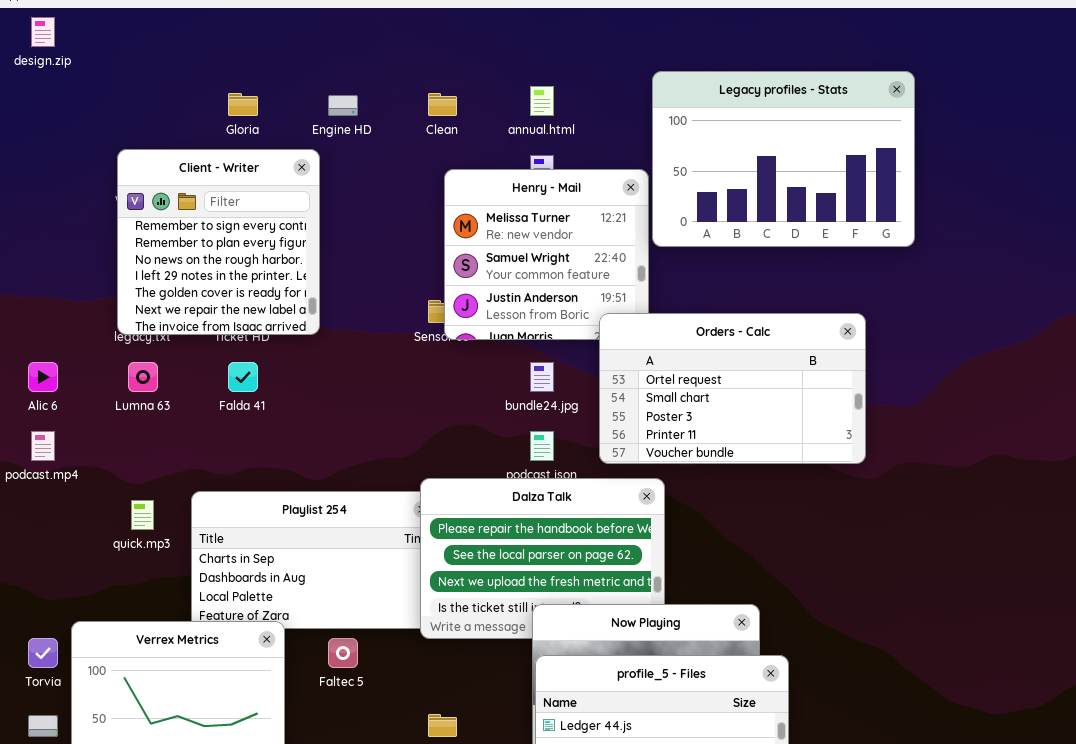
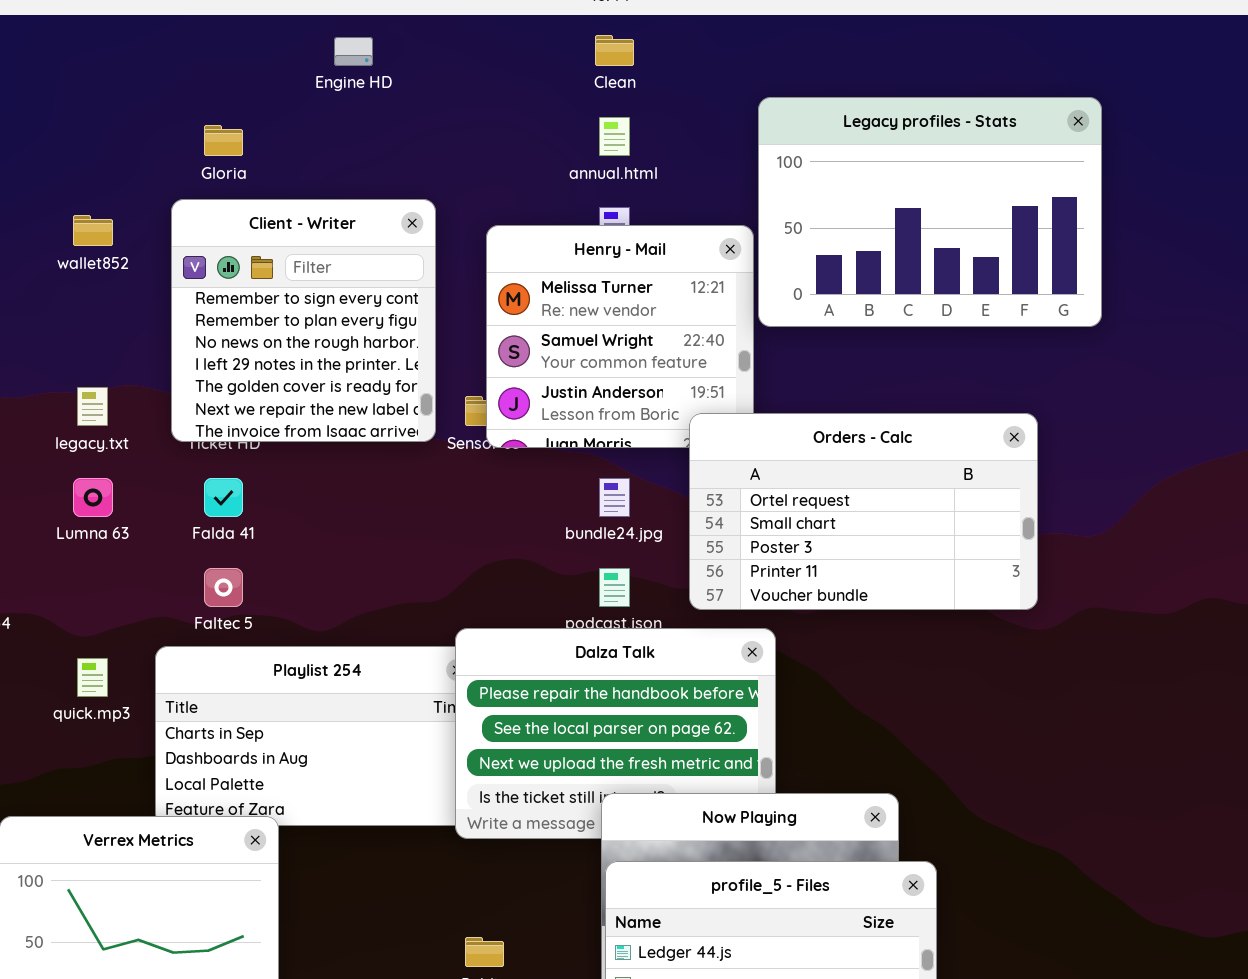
Clean: [428,93,457,116] -> [595,35,634,66], moved
Engine HD: [328,95,358,116] -> [334,37,373,66], moved
Client - Writer: [117,149,320,335] -> [171,199,436,442], moved
Faltec 5: [328,638,358,668] -> [204,568,243,607], moved

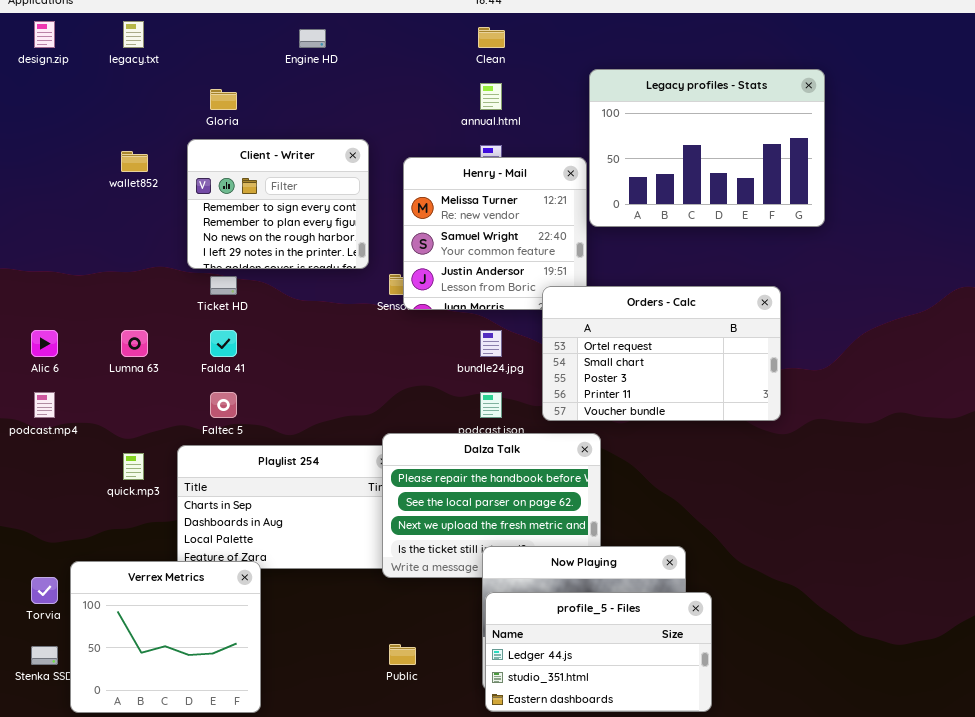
Client - Writer: [171,199,436,442] -> [187,139,369,269], resized
legacy.txt: [77,387,108,426] -> [123,21,144,48], moved

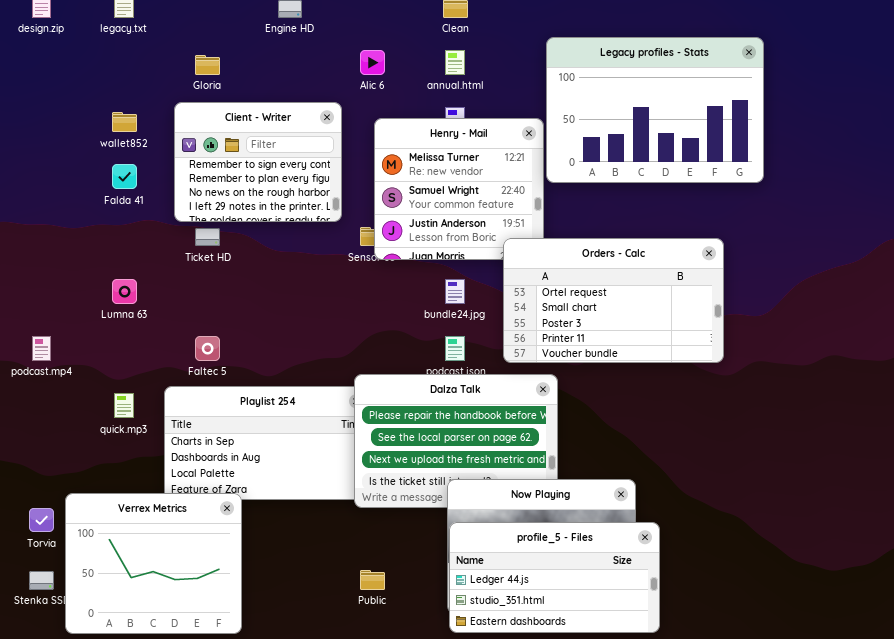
Alic 6: [31,330,58,357] -> [360,50,385,75], moved
Falda 41: [210,330,237,357] -> [112,164,137,189], moved

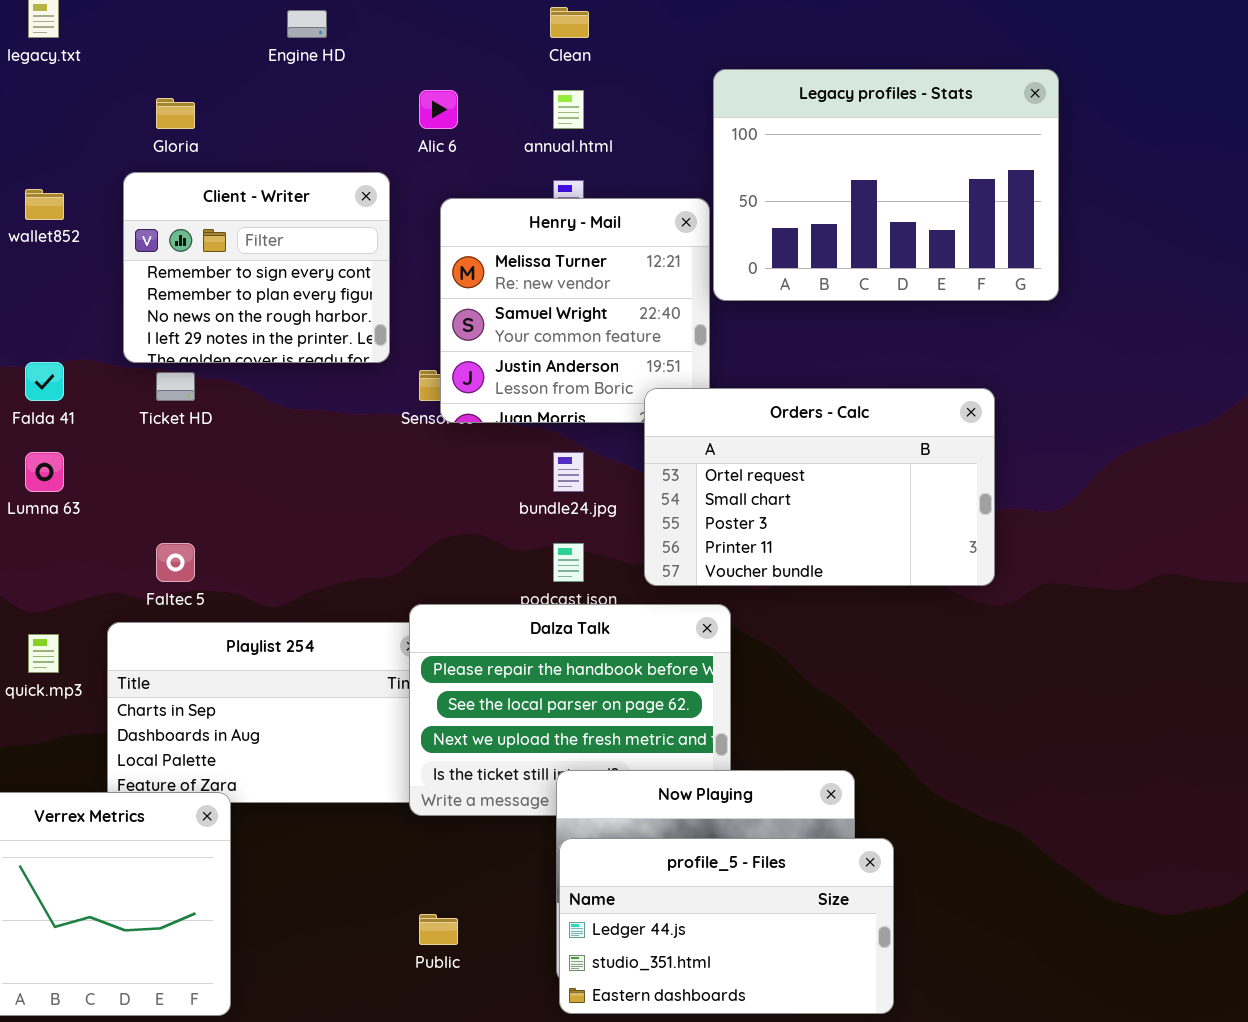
Falda 41: [112,164,137,189] -> [25,362,64,401], moved

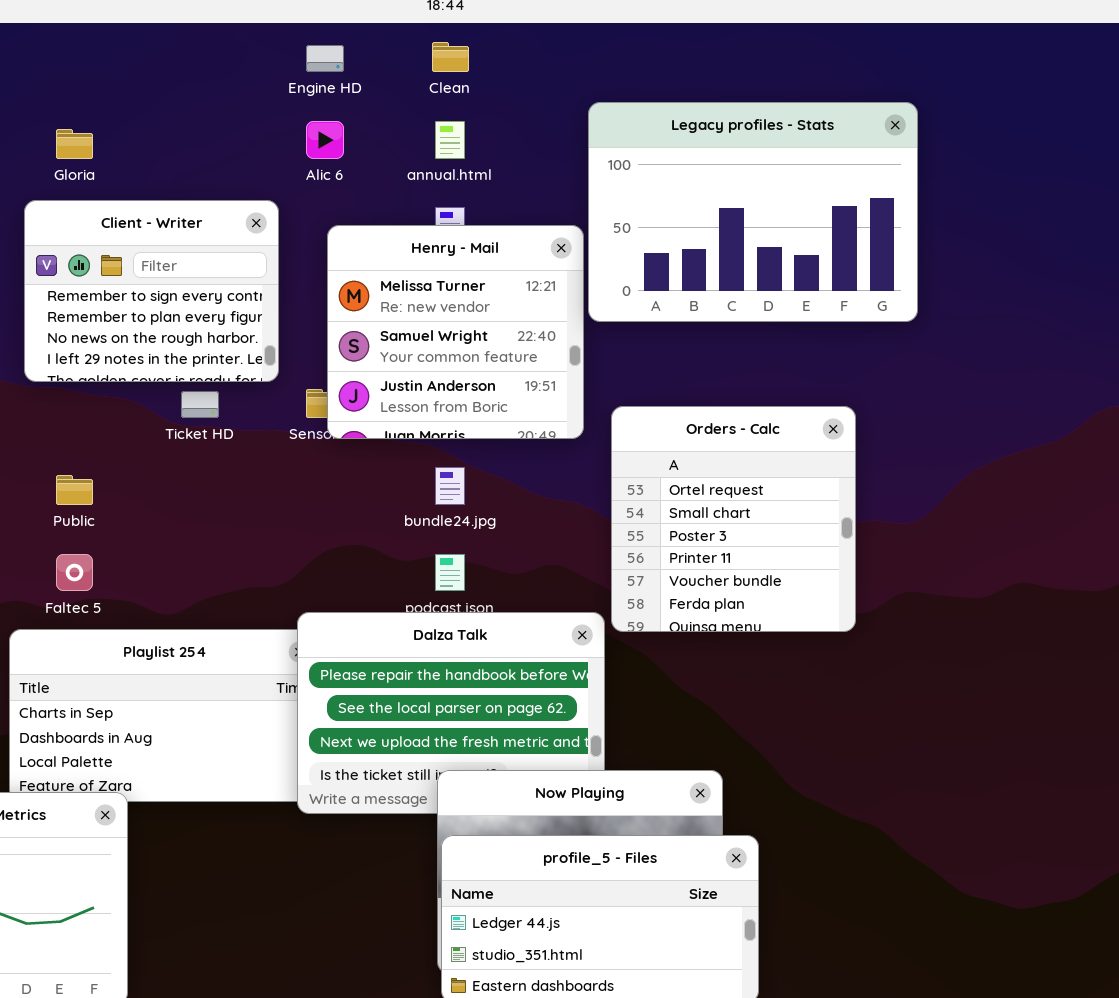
Engine HD: [287,10,327,38] -> [306,45,344,72], moved
Ticket HD: [156,372,195,401] -> [181,391,219,418], moved
Orders - Calc: [644,388,995,586] -> [611,406,856,632], resized
Public: [419,914,458,945] -> [56,475,93,505], moved

